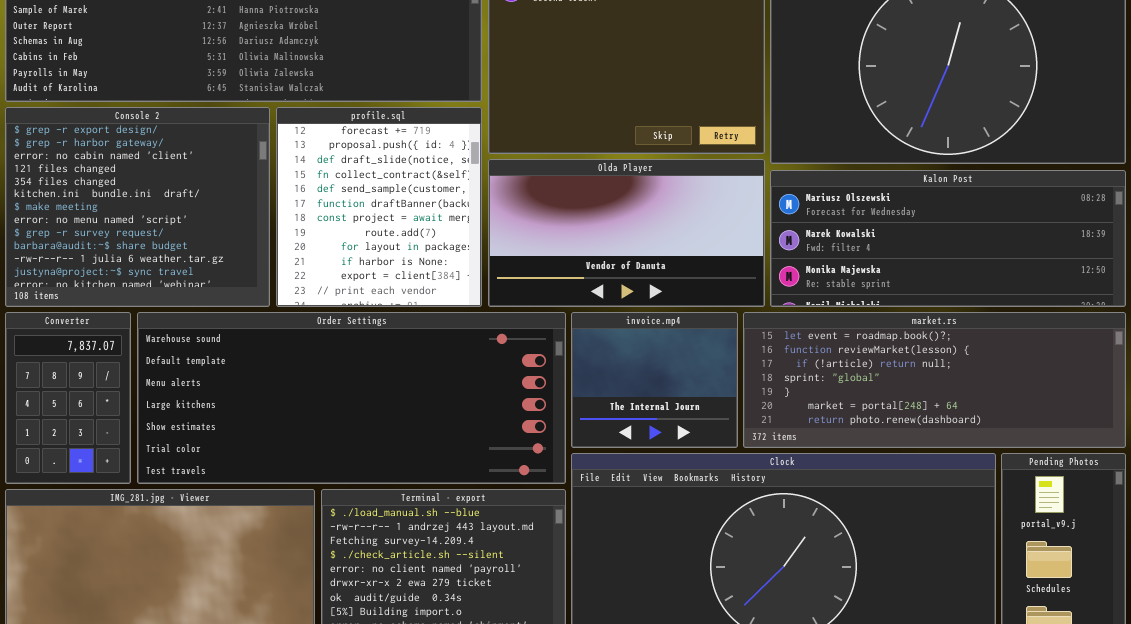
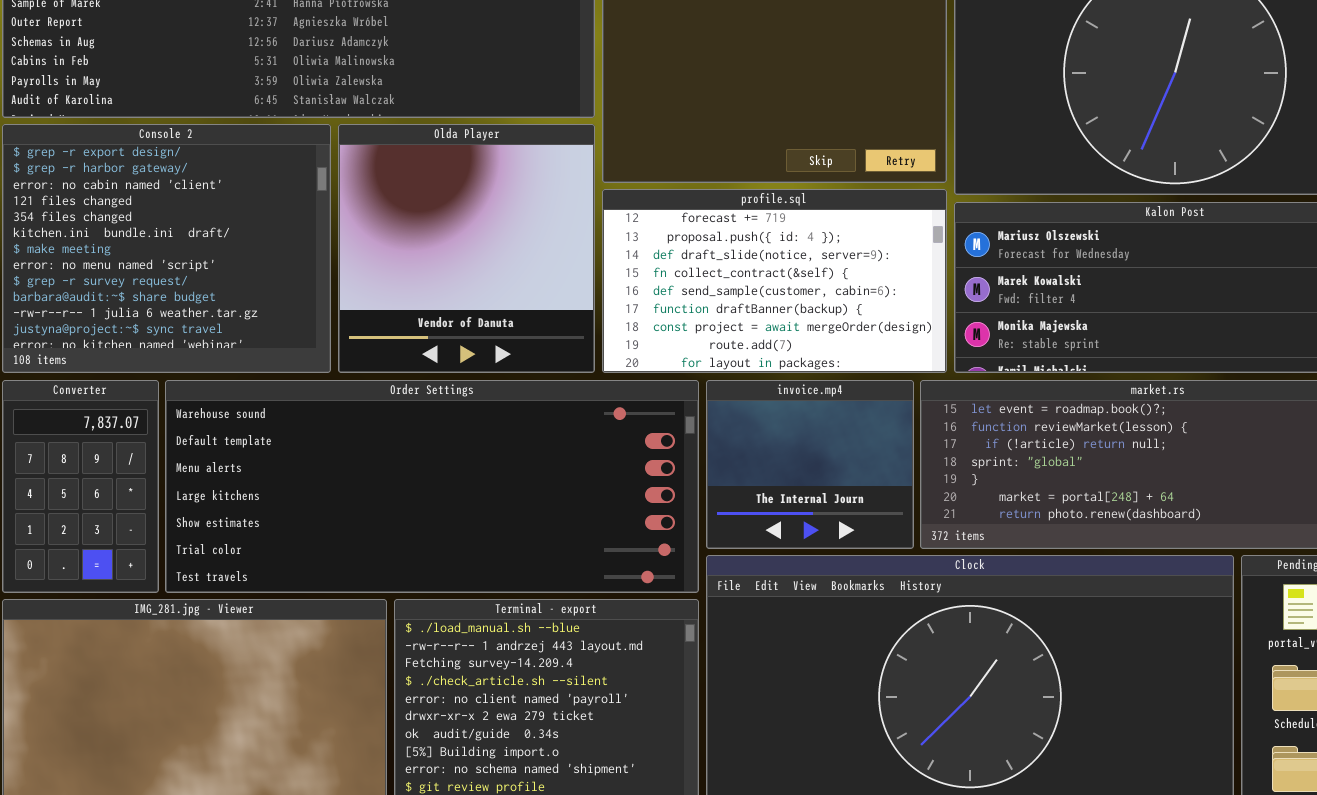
profile.sql: [276,107,482,307] -> [602,189,947,373], moved, resized
Olda Player: [488,159,765,307] -> [338,124,595,373], moved, resized

